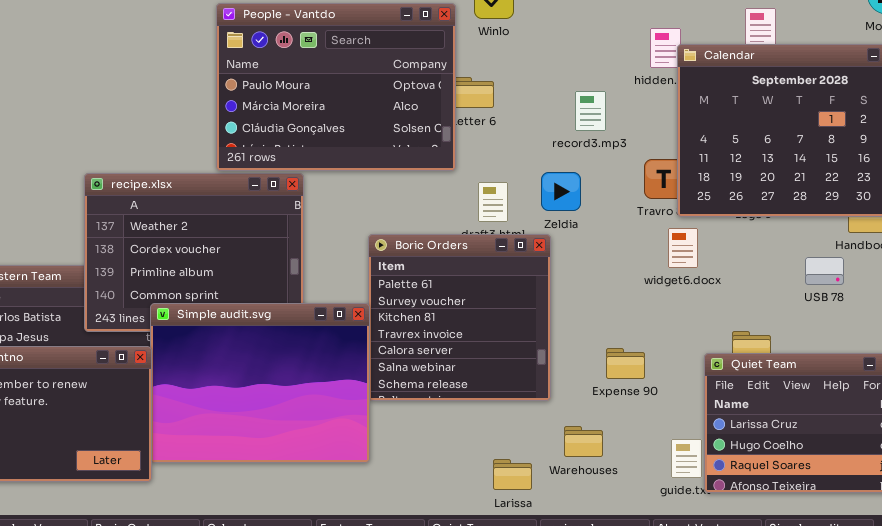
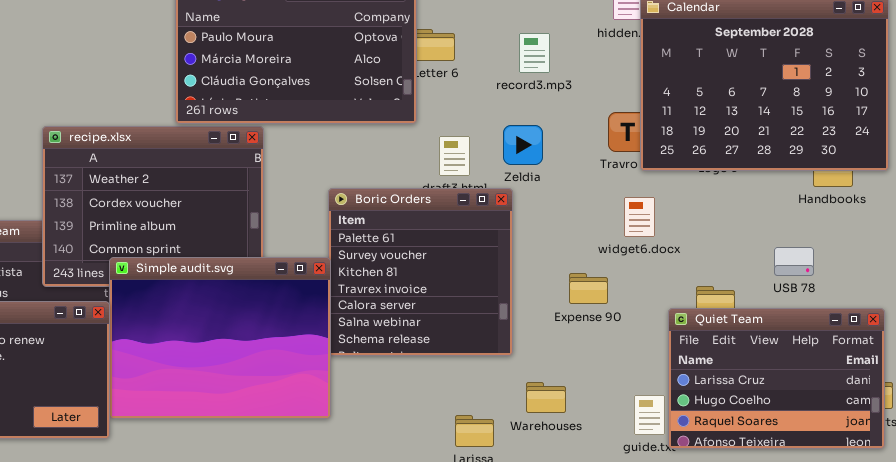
record3.mp3: [575,91,606,131] -> [519,33,550,73], moved
widget6.docx: [668,228,698,268] -> [624,197,655,237], moved
USB 78: [805,257,844,285] -> [774,247,814,276], moved
Expense 90: [606,348,645,379] -> [569,273,608,304], moved

